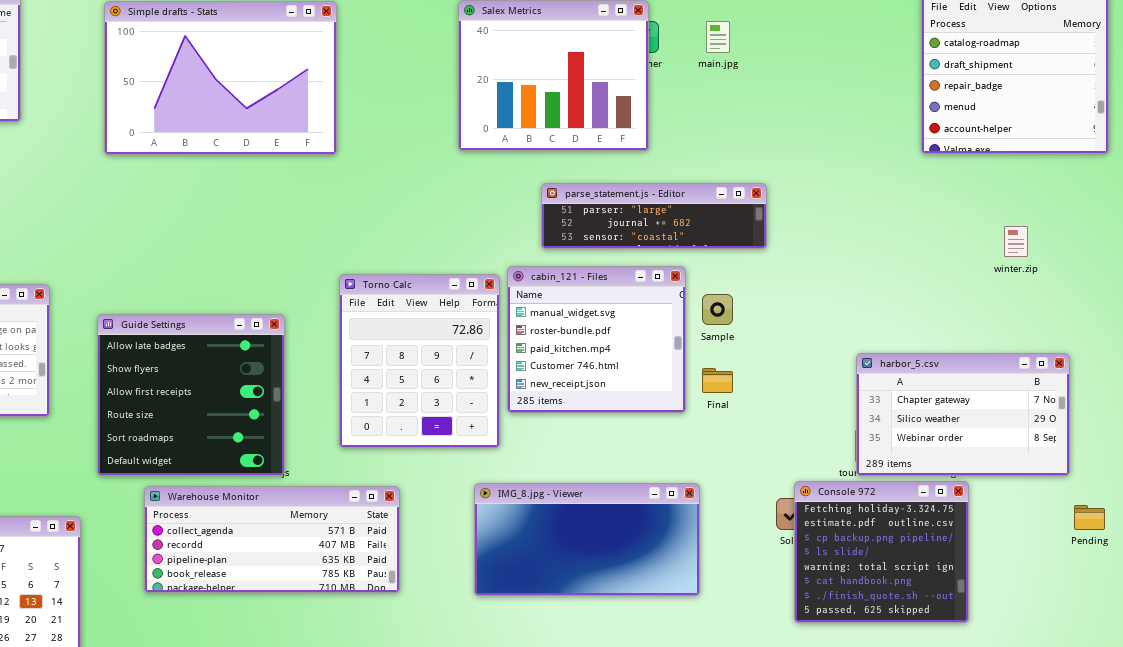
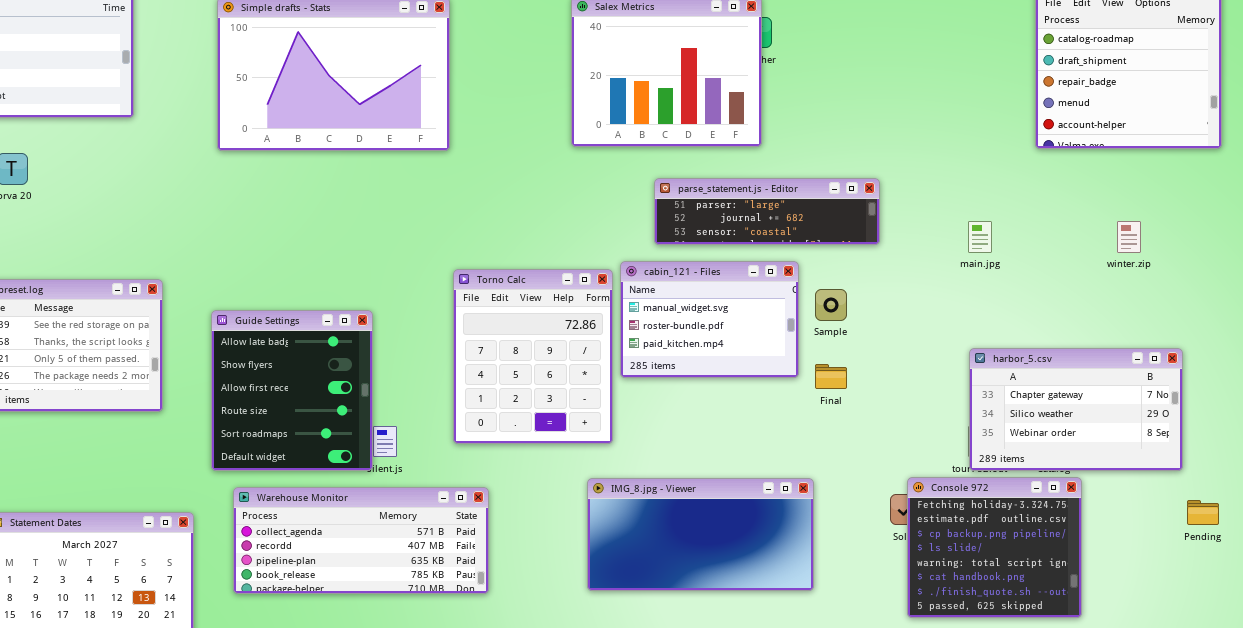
main.jpg: [706,21,730,53] -> [968,221,992,253], moved
cabin_121 - Files: [507,266,686,413] -> [620,261,799,378], resized
Guide Settings: [97,314,285,476] -> [211,310,373,471], resized
Warehouse Monitor: [144,486,400,593] -> [233,487,489,594], moved

